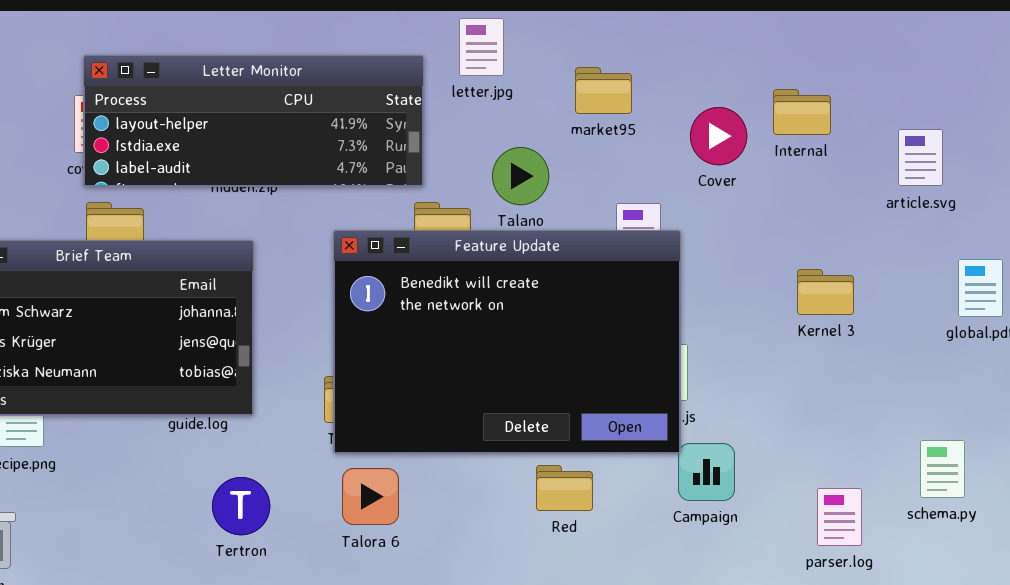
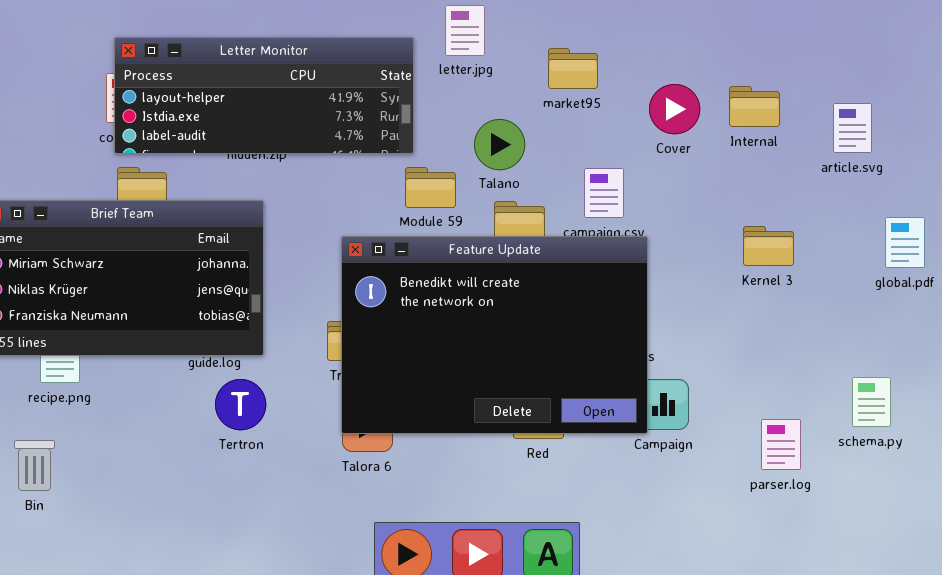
Internal: [773,89,831,135] -> [729,86,780,127], moved
Feature Update: [333,230,681,454] -> [341,236,648,434], moved
Tertron: [212,477,270,535] -> [215,379,266,430], moved

